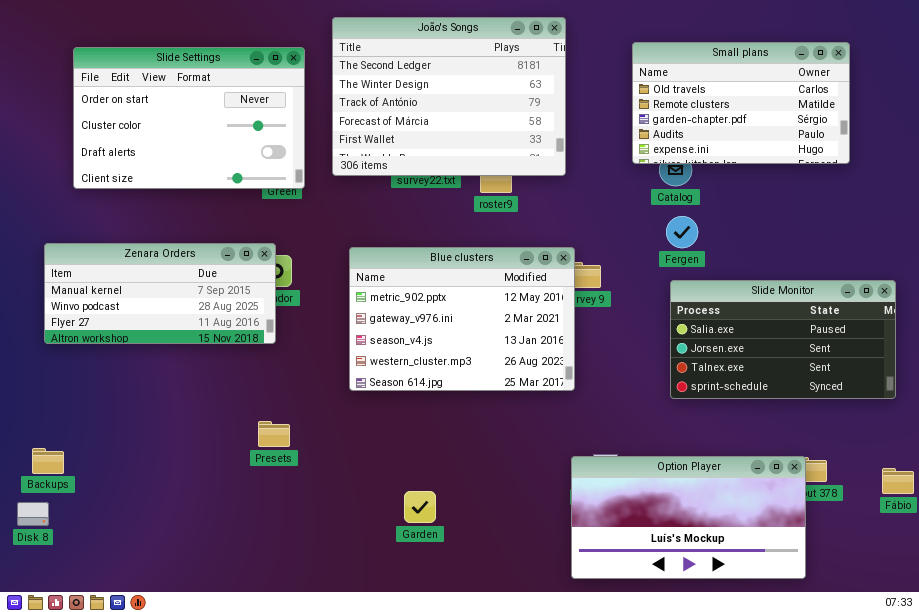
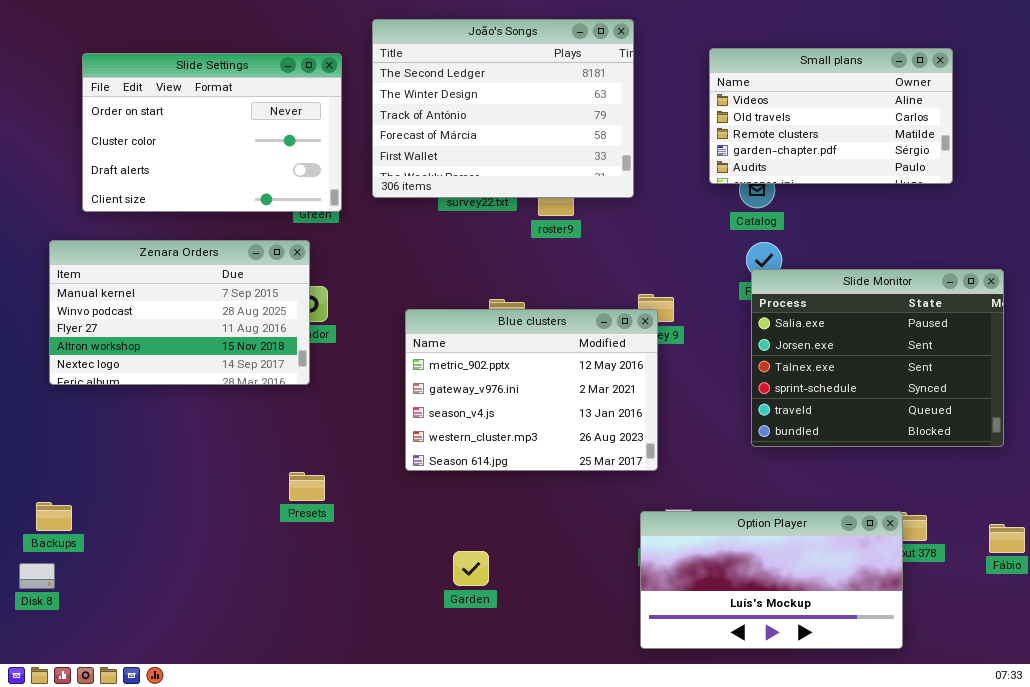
Small plans: [632,42,850,164] -> [709,48,953,184], scrolled up 1 row
Zenara Orders: [44,243,276,344] -> [49,240,310,385], resized
Blue clusters: [349,247,575,391] -> [405,309,658,471], moved
Slide Monitor: [670,280,896,399] -> [751,269,1004,447], resized

